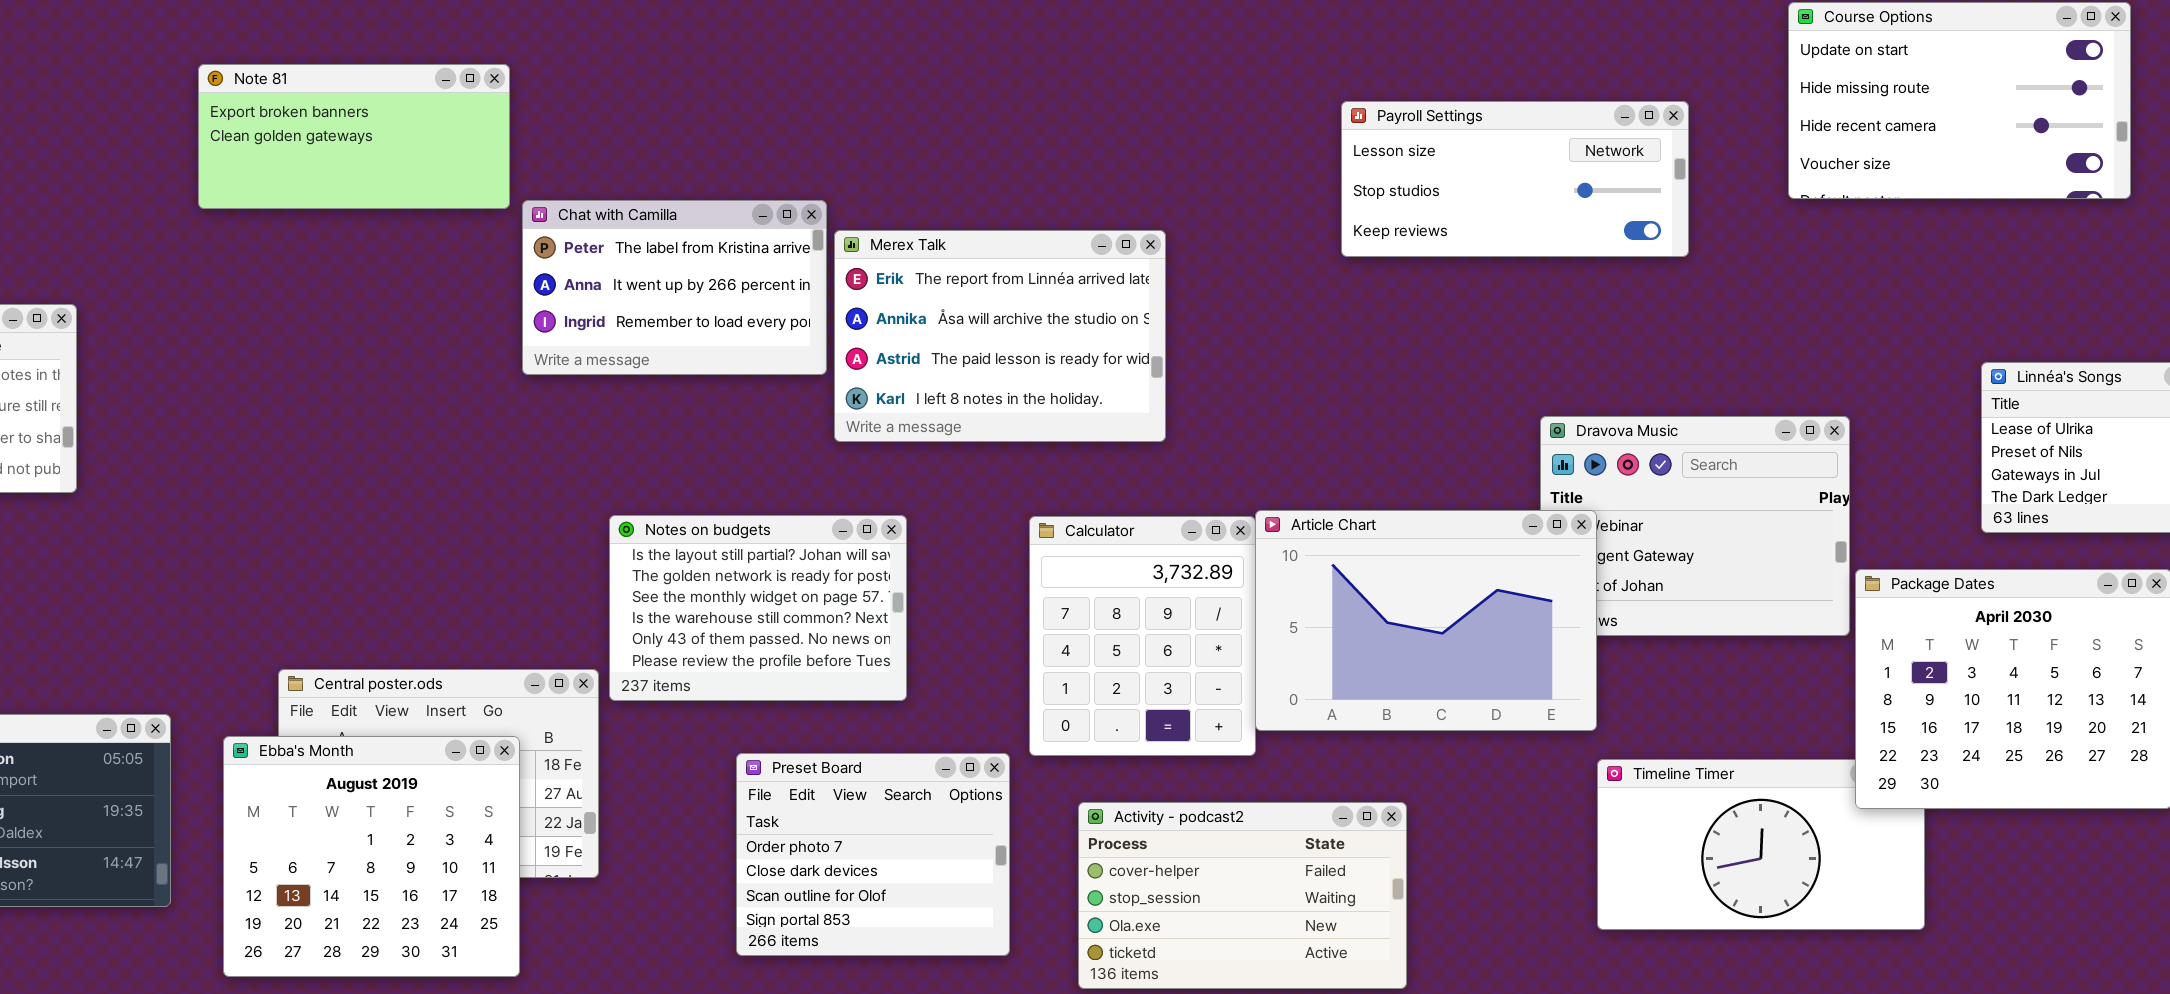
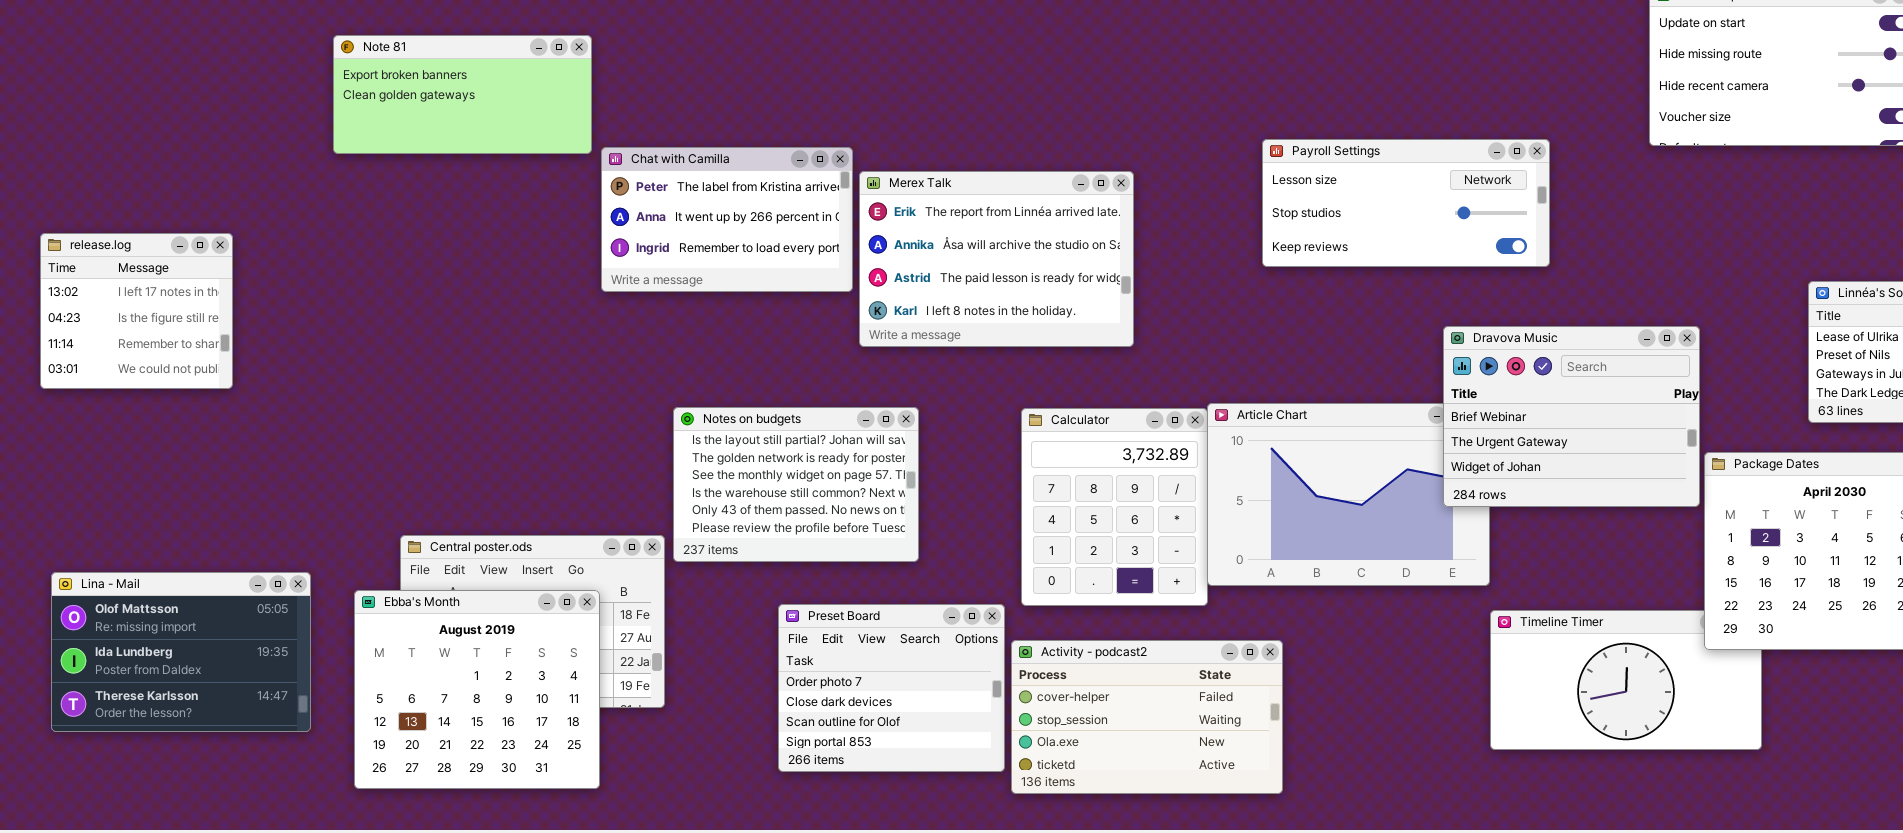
Payroll Settings: [1341,101,1689,257] -> [1262,139,1550,267], moved
Dravova Music: [1540,416,1850,636] -> [1443,326,1700,507], raised
Activity - podcast2: [1078,802,1407,989] -> [1011,640,1283,794], moved

